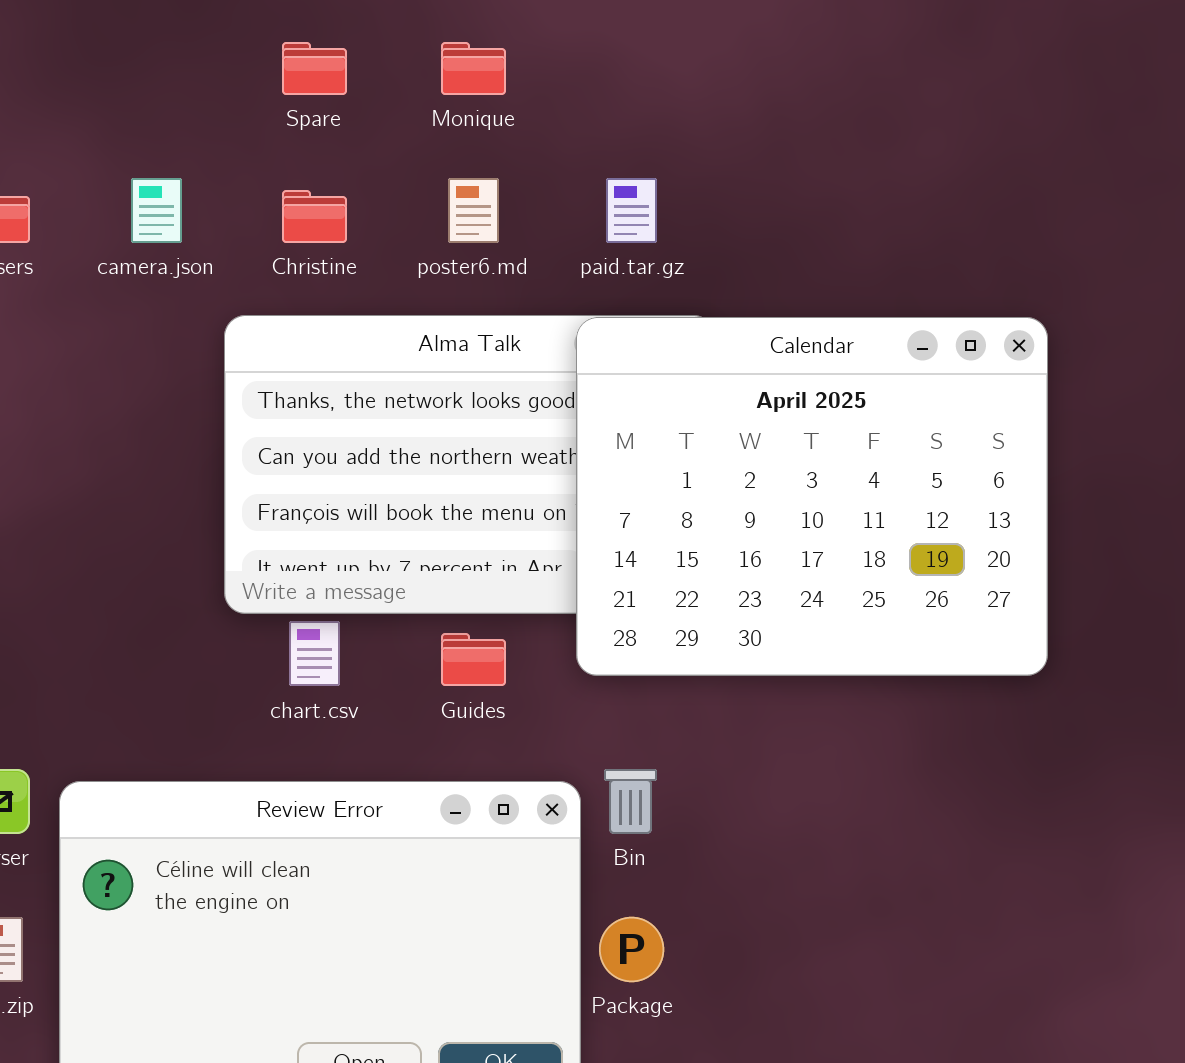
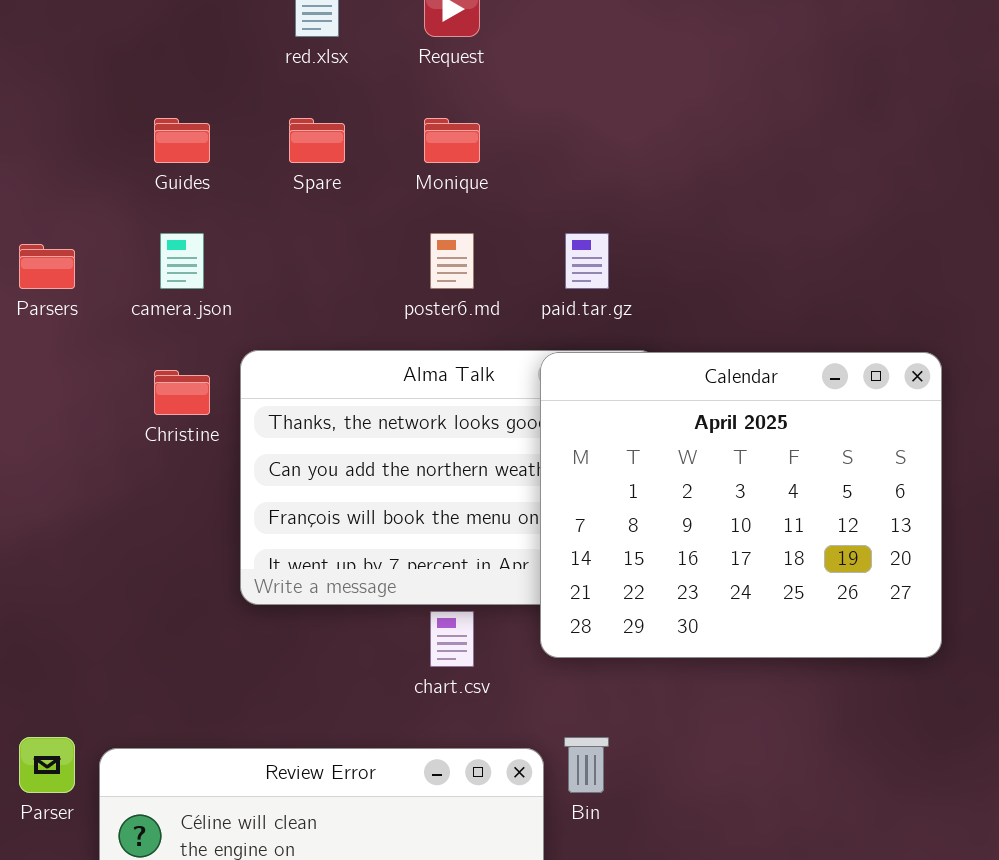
Christine: [282,190,347,243] -> [154,370,210,415], moved
chart.csv: [289,621,340,686] -> [430,611,474,667], moved
Guides: [441,633,506,686] -> [154,118,210,163], moved

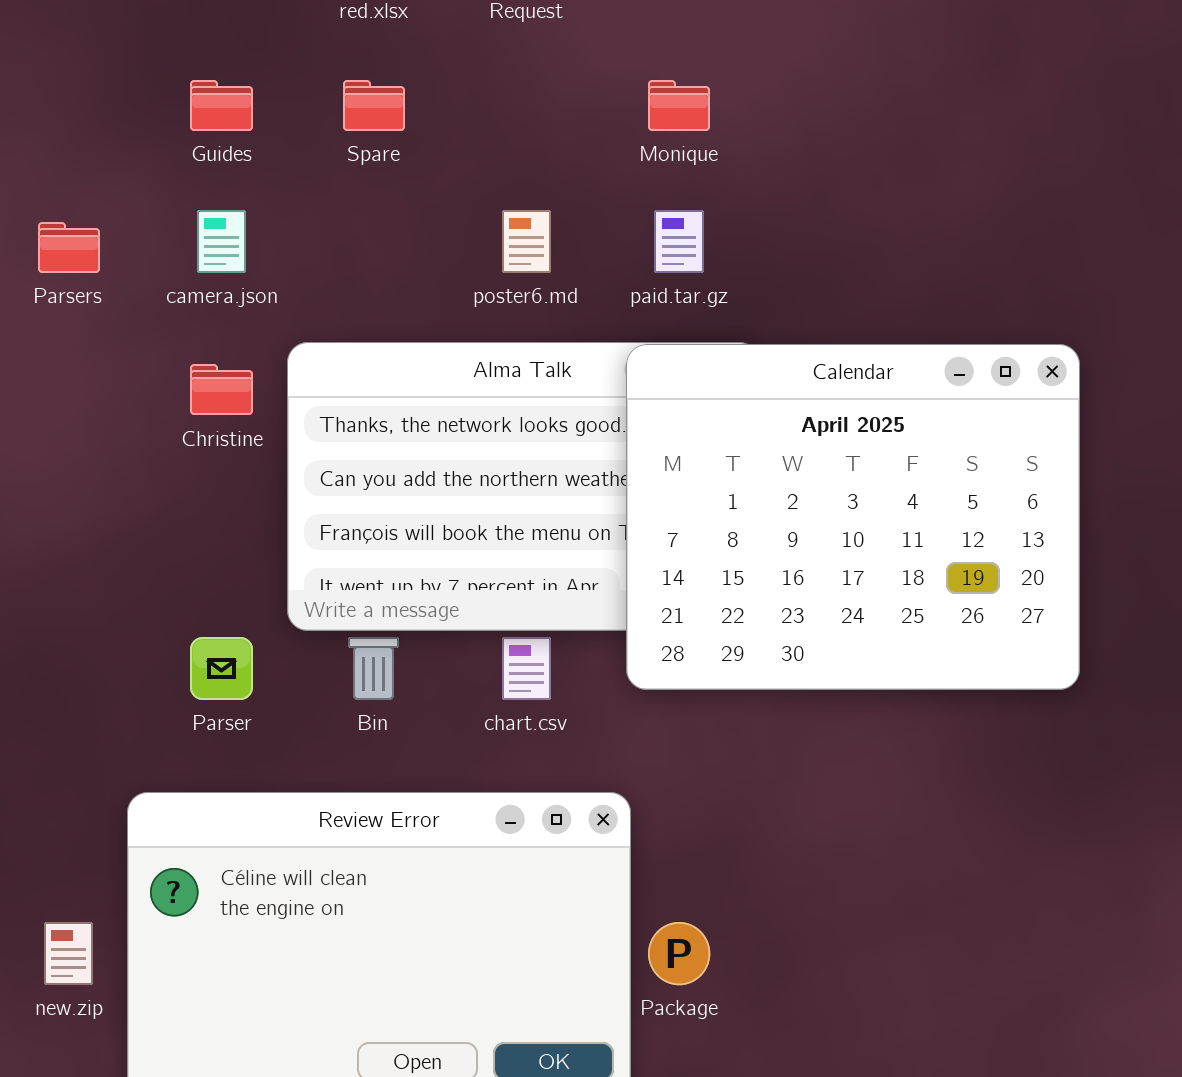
Monique: [424,118,480,163] -> [648,80,710,131], moved
Parser: [19,737,75,793] -> [190,637,253,700], moved
Bin: [564,737,609,793] -> [348,637,399,700], moved

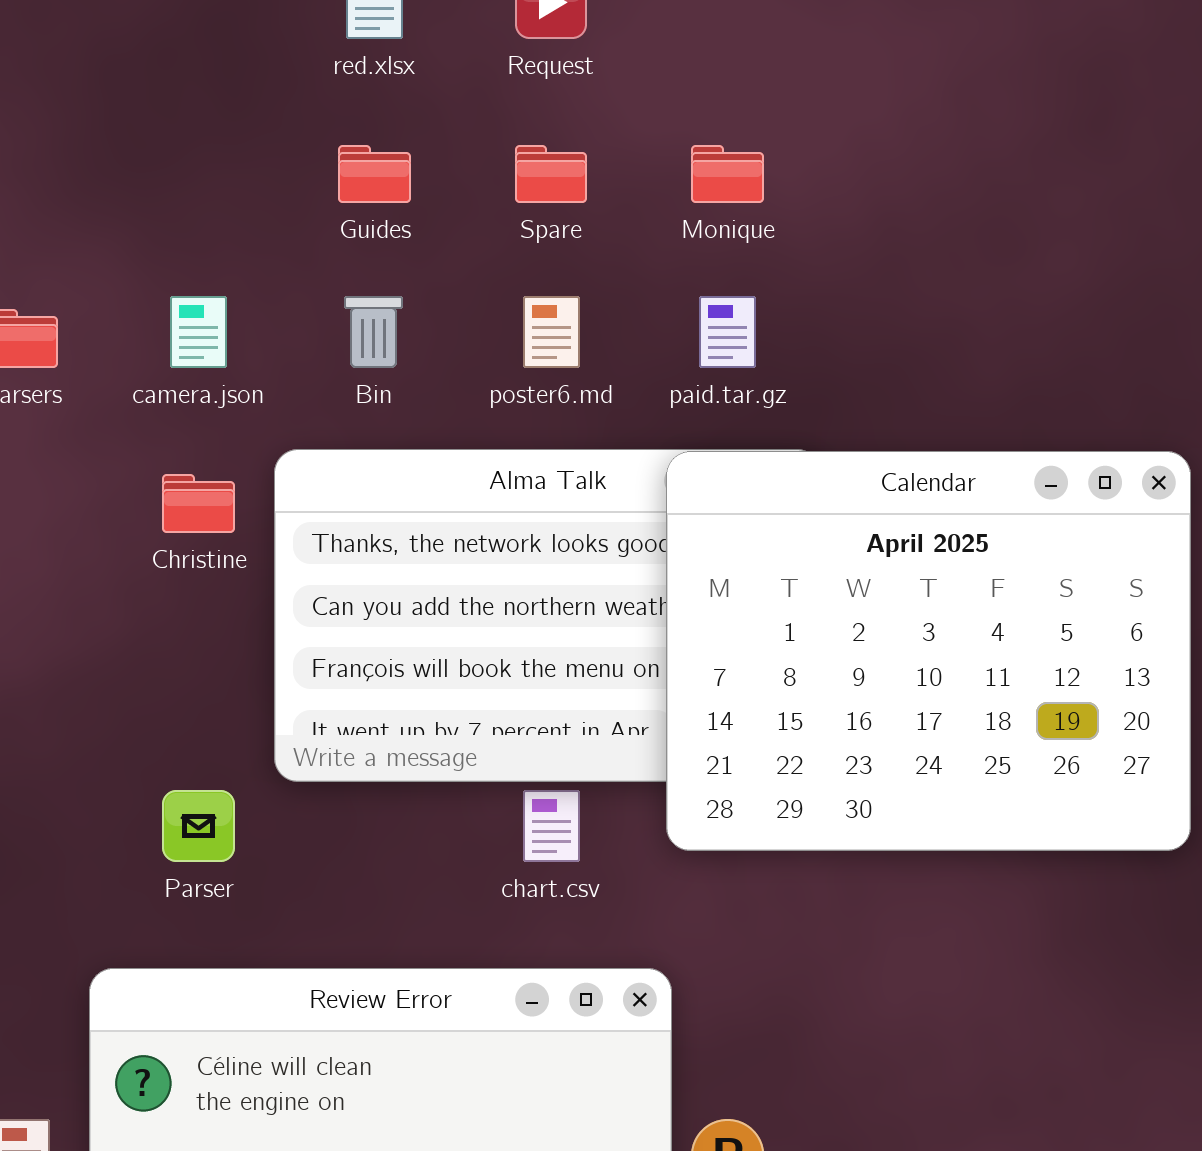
Guides: [190,80,253,131] -> [338,145,411,203], moved
Spare: [343,80,405,131] -> [515,145,587,203], moved
Bin: [348,637,399,700] -> [344,296,403,368], moved

